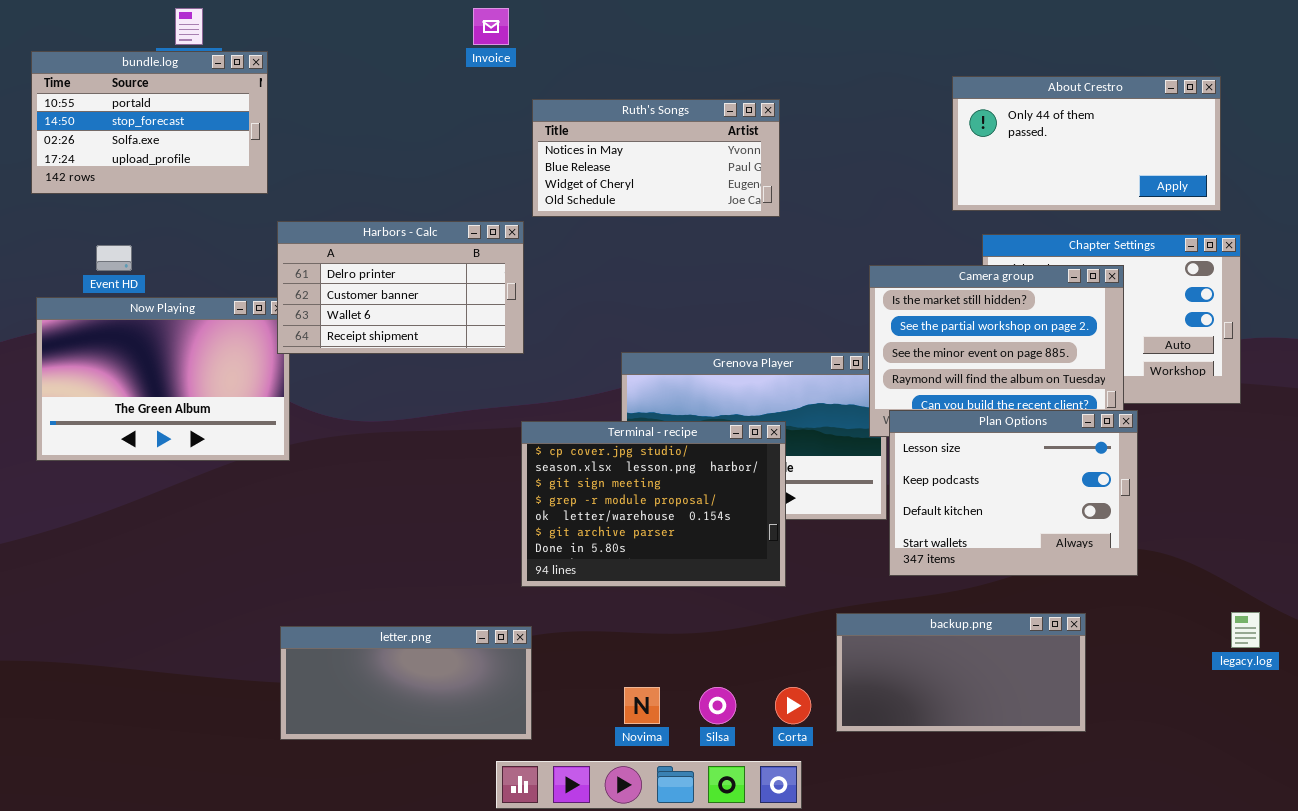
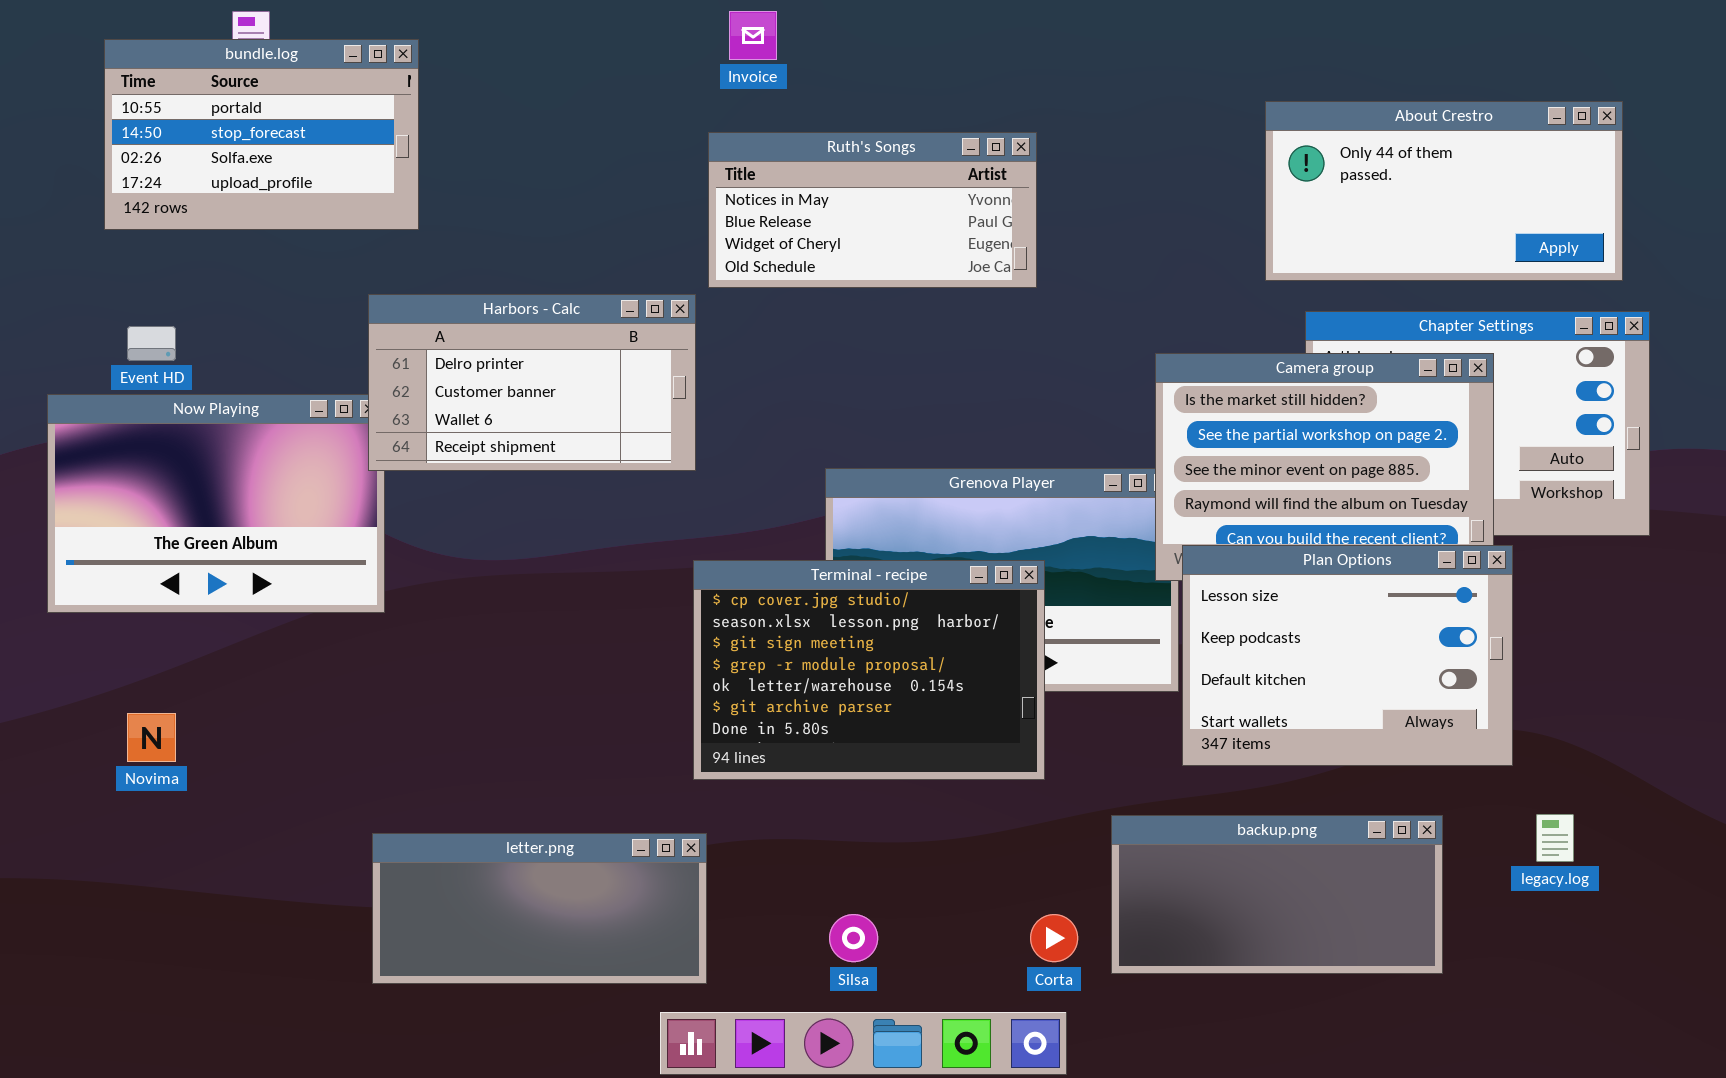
Invoice: [473,8,509,45] -> [729,11,777,60], moved
bundle.log: [31,51,268,194] -> [104,39,419,230], moved
legacy.log: [1231,612,1260,648] -> [1536,814,1574,862], moved
Novima: [624,687,660,724] -> [127,713,176,762], moved
Silsa: [699,687,736,724] -> [829,914,878,962], moved

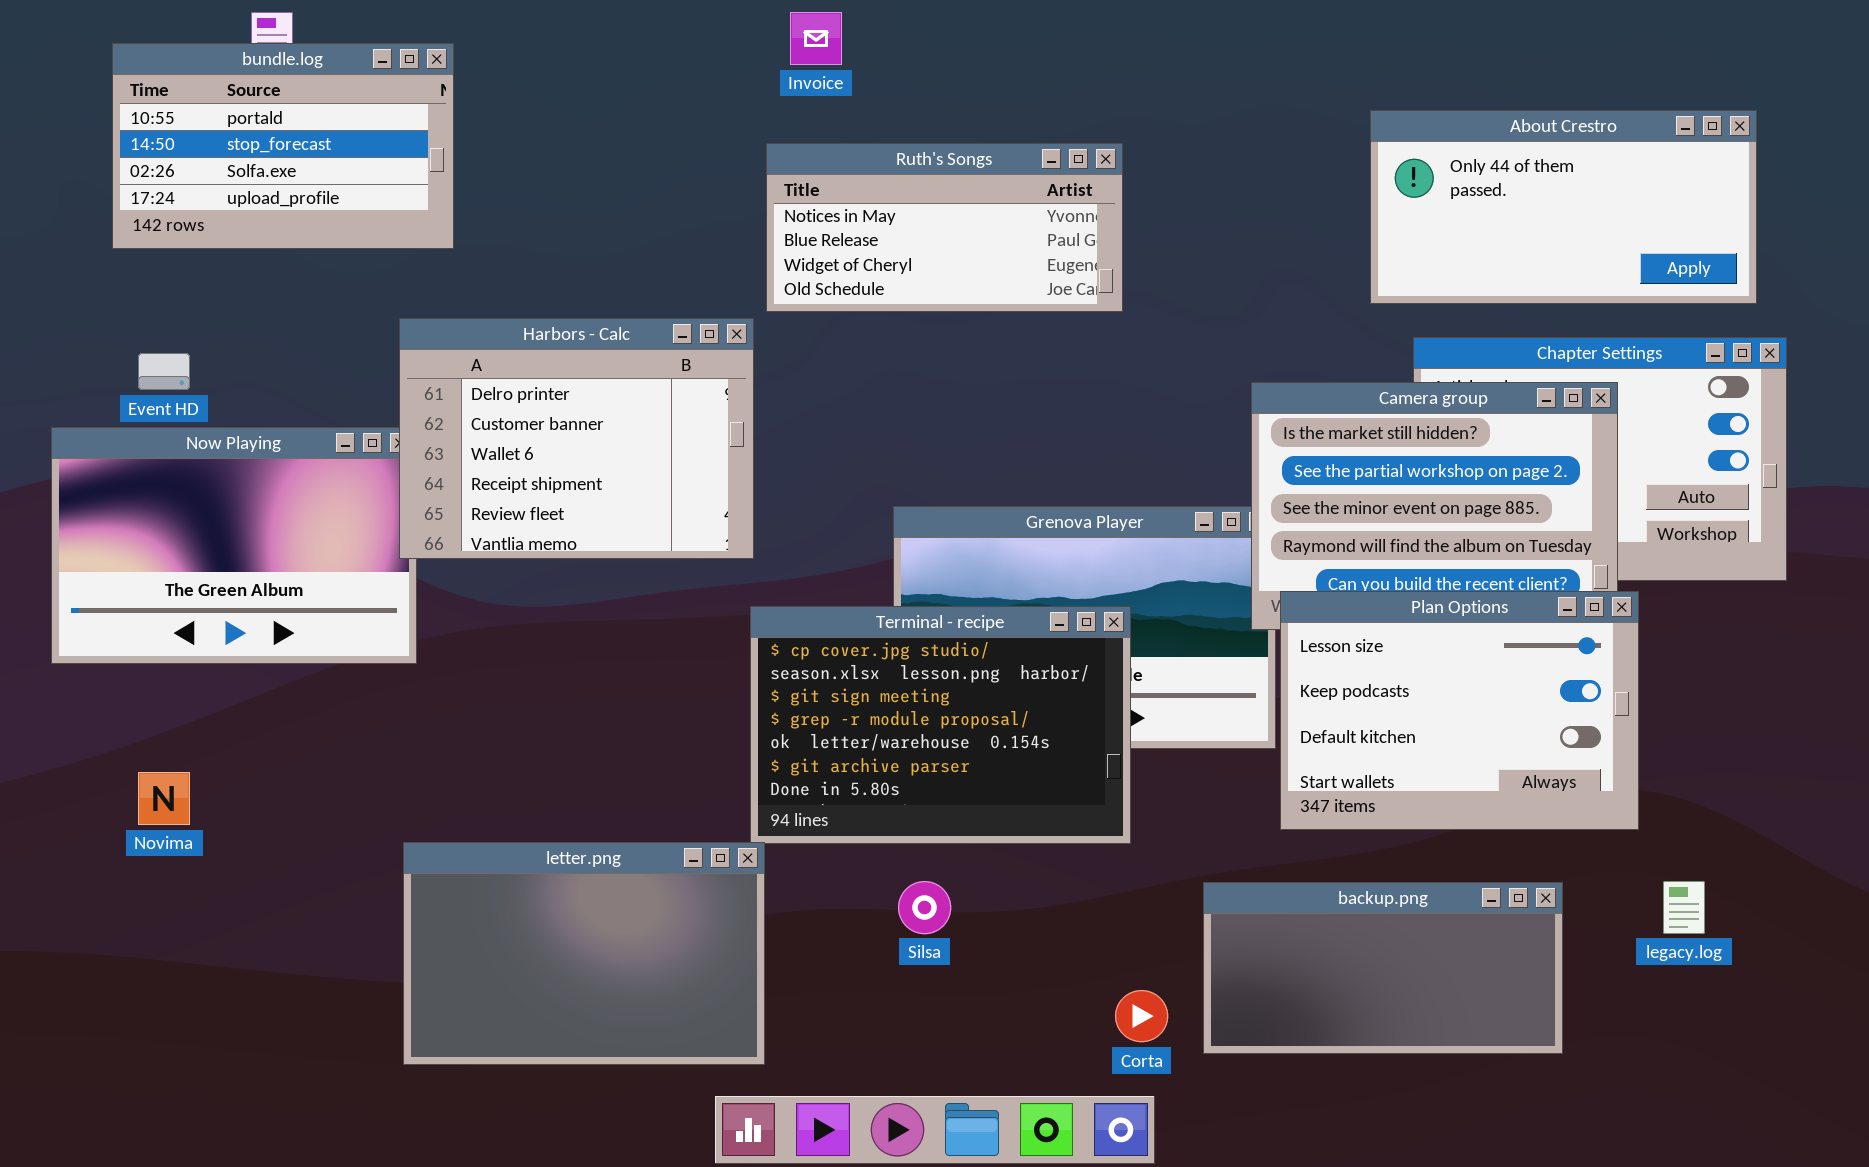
Harbors - Calc: [368,294,696,471] -> [399,318,754,559], resized
letter.png: [372,833,707,984] -> [403,842,765,1065], resized
Silsa: [829,914,878,962] -> [898,881,951,934], moved

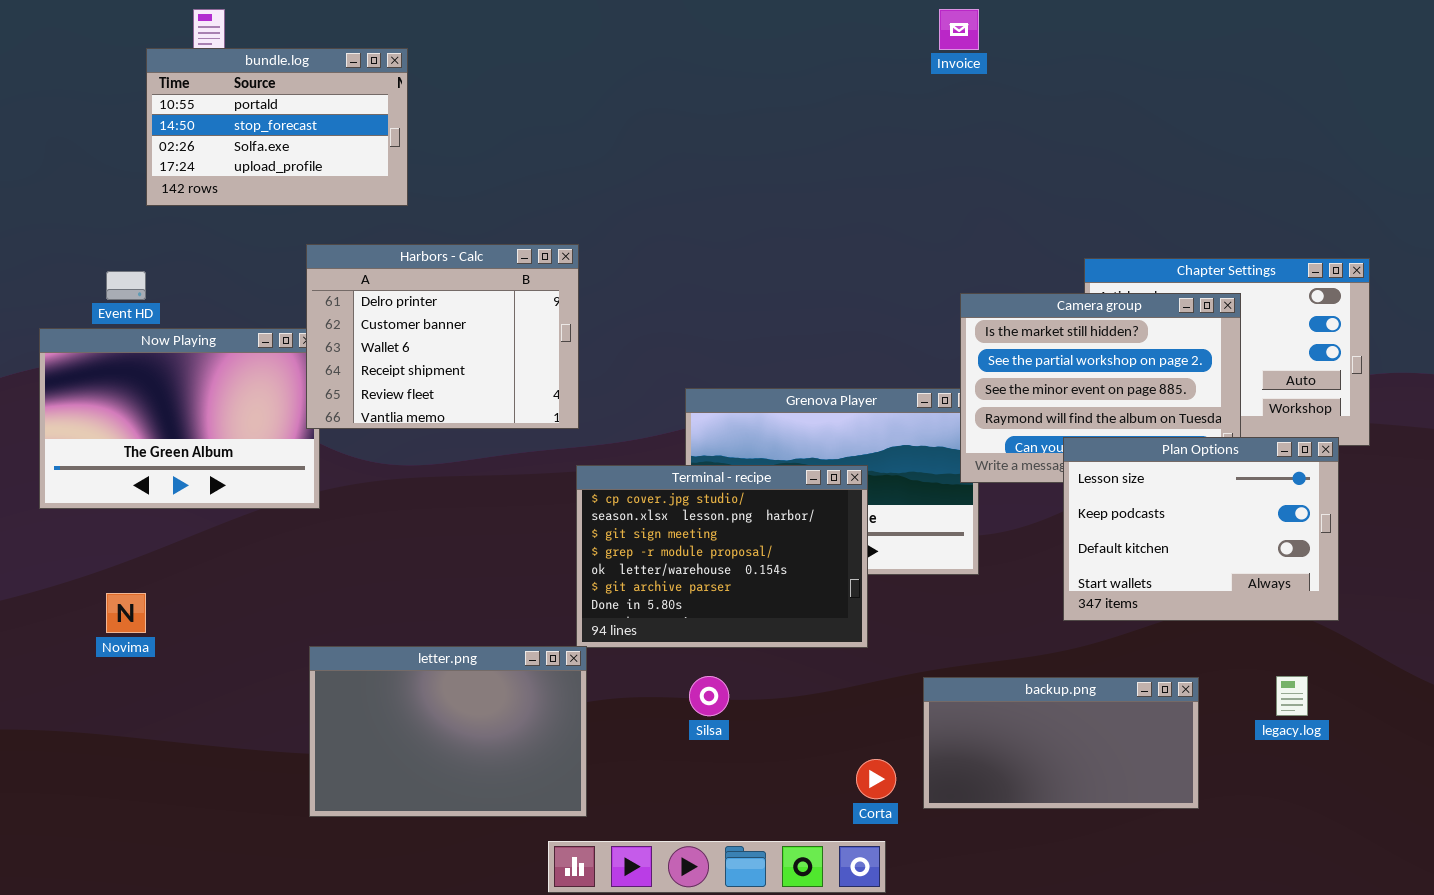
Invoice: [790,12,842,65] -> [939,9,979,50], moved
bundle.log: [112,43,454,249] -> [146,48,408,206], moved
About Crestro: [1370,110,1757,304] -> none, closed
Ruth's Songs: [766,143,1123,312] -> none, closed
Plan Options: [1280,591,1639,830] -> [1063,437,1339,621], moved

